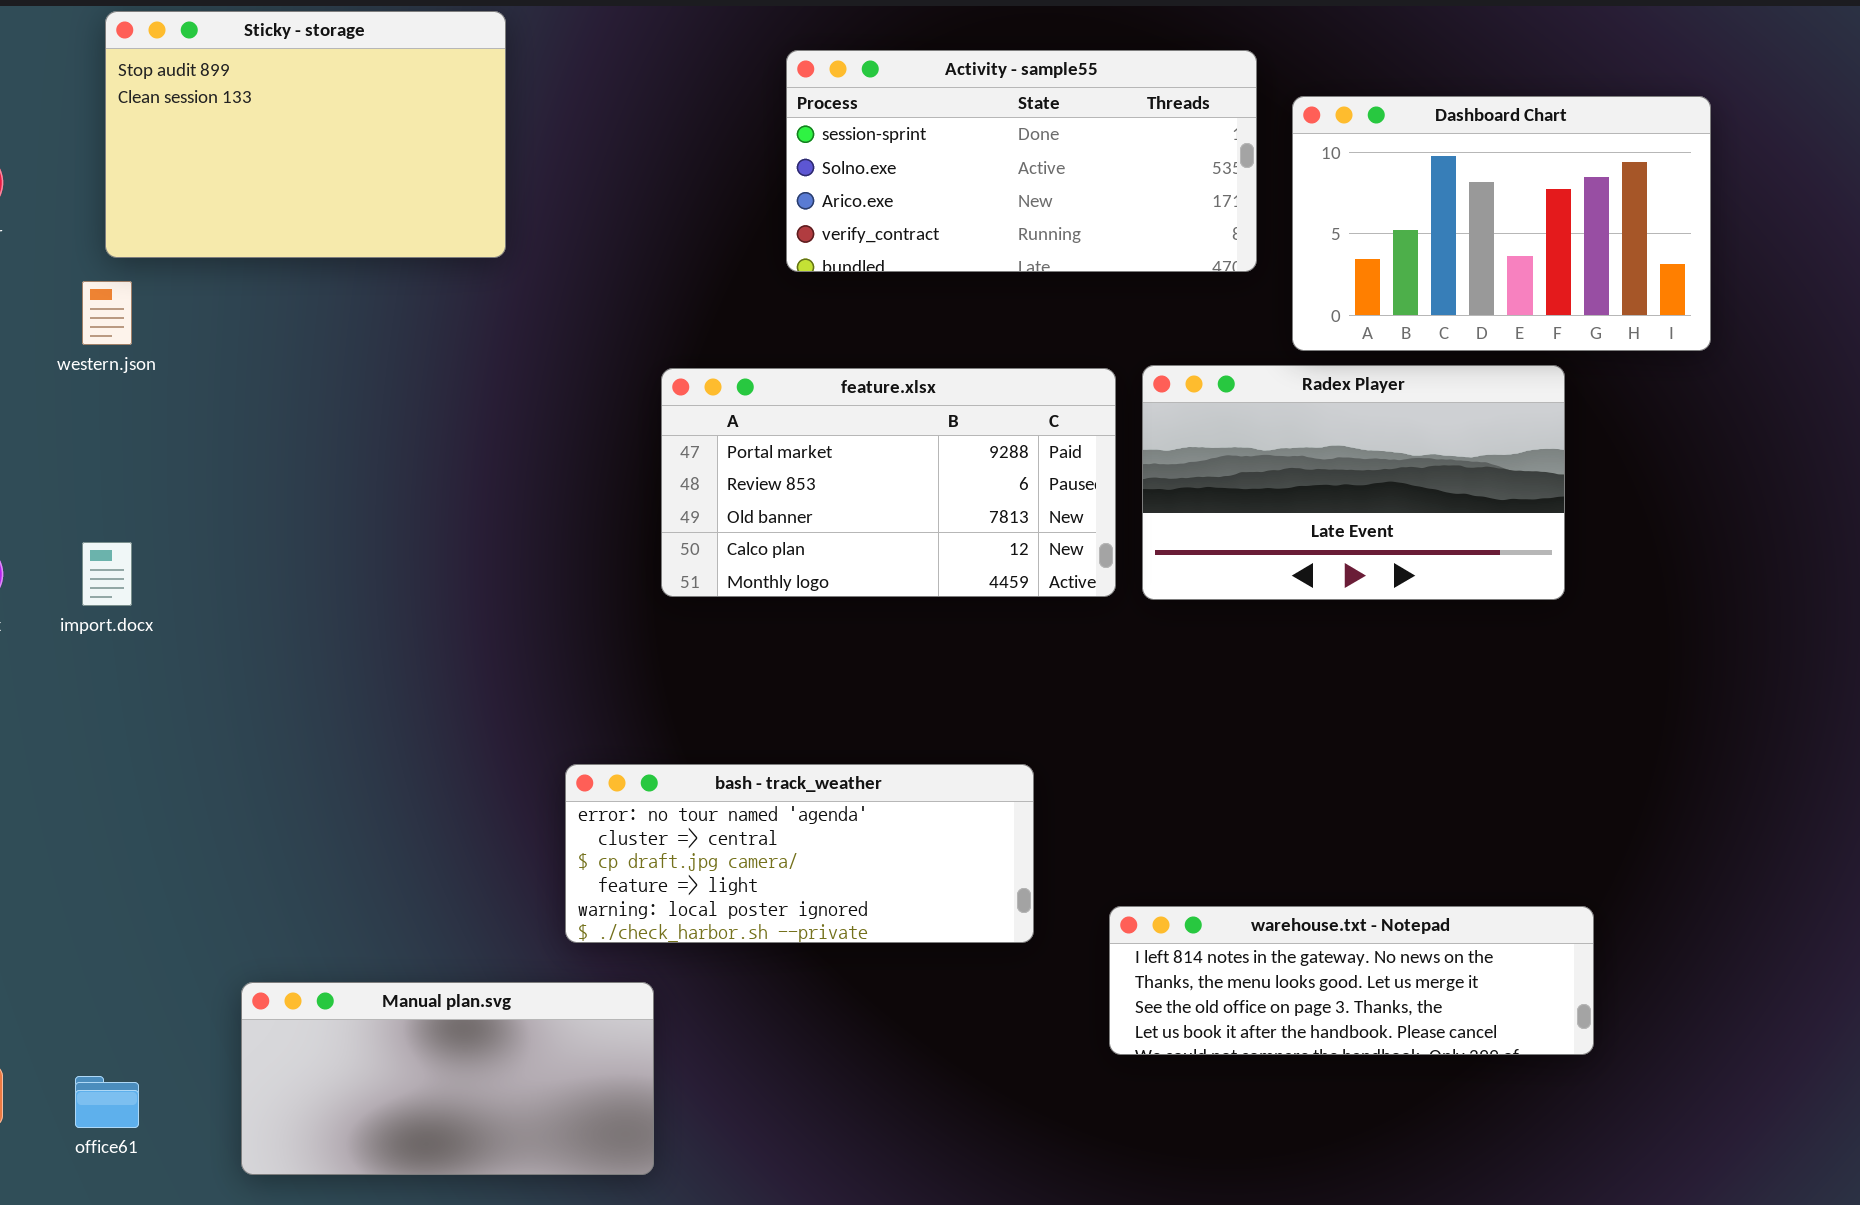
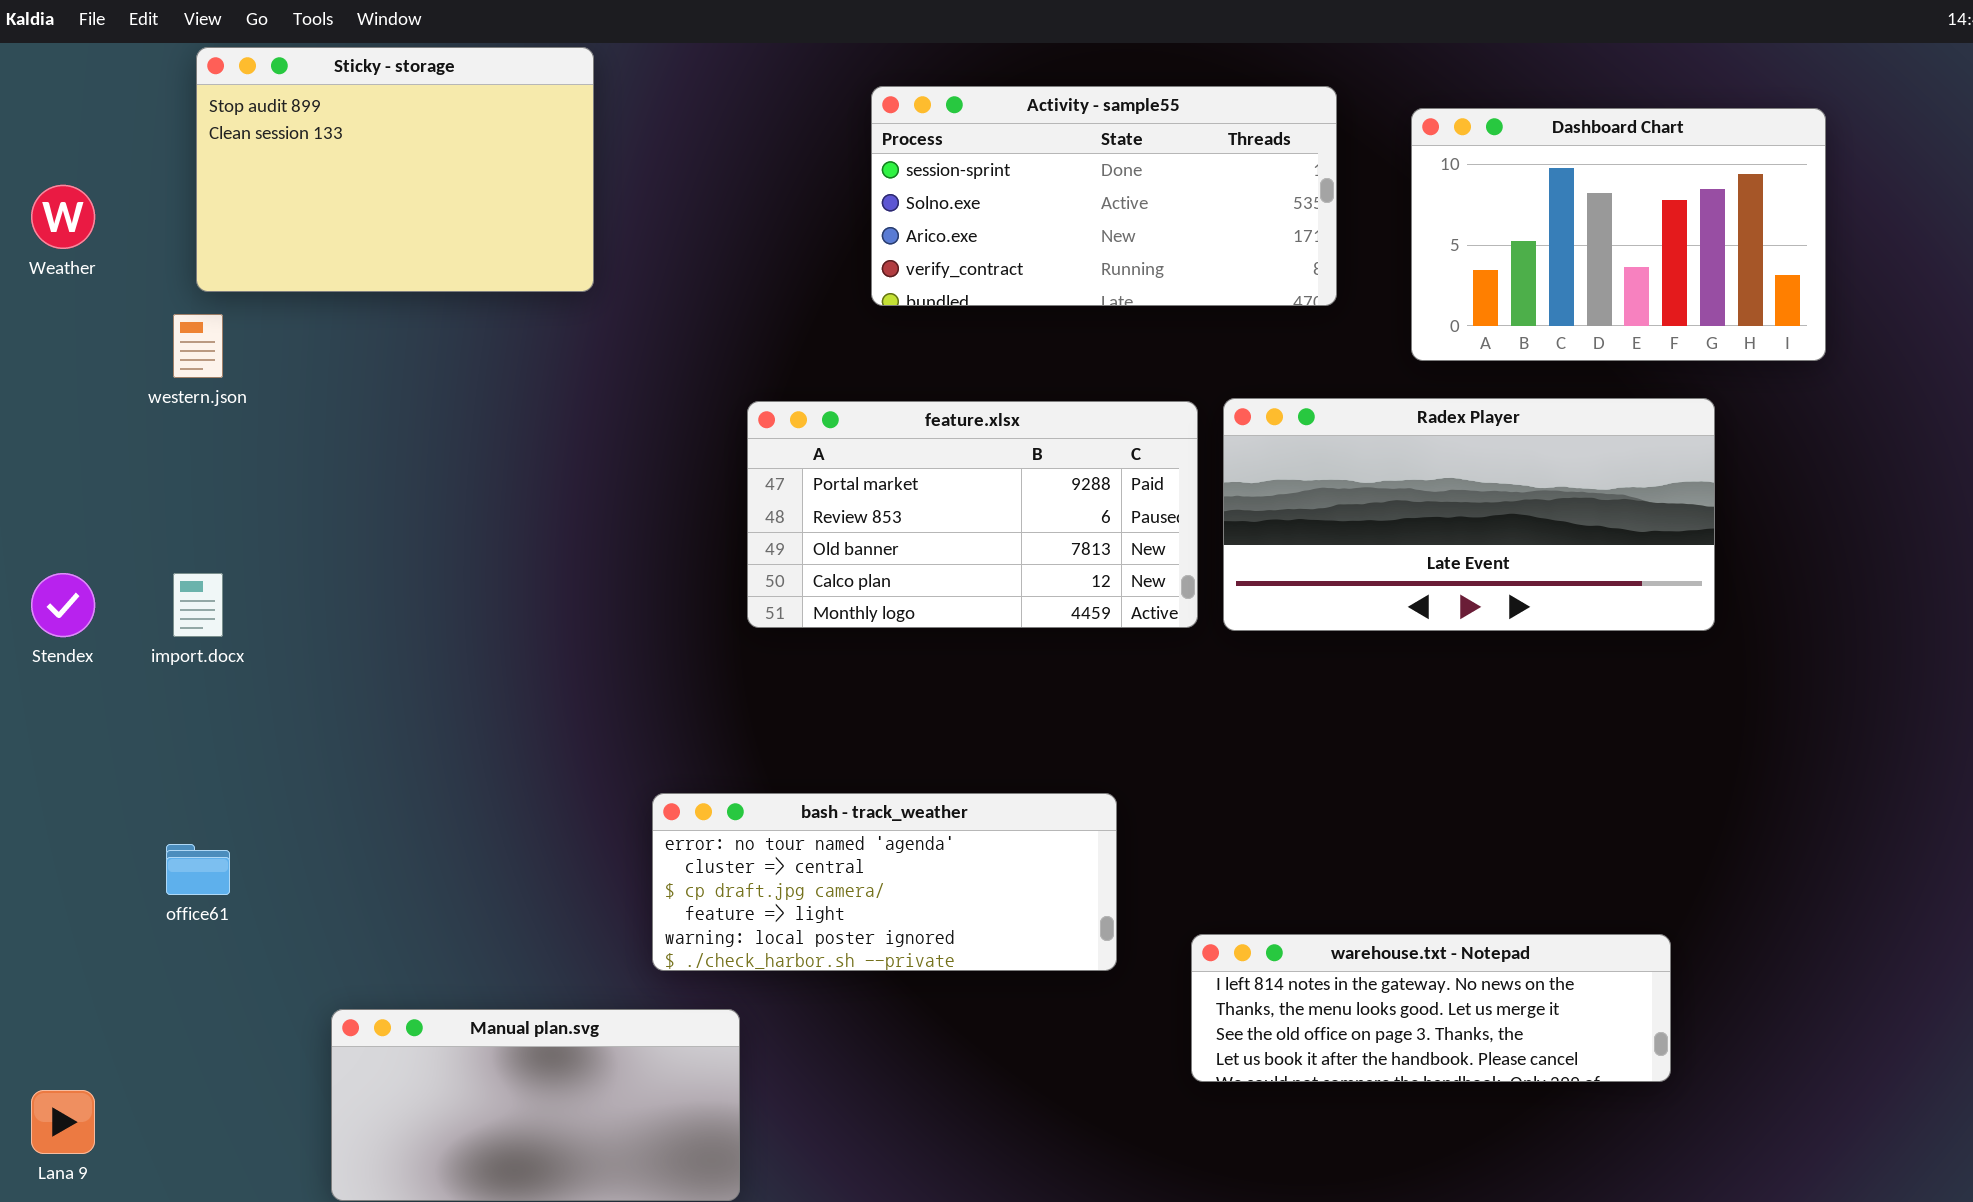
Dashboard Chart: [1292,96,1711,351] -> [1411,108,1826,361], moved
Radex Player: [1142,365,1565,600] -> [1223,398,1715,631], resized
office61: [75,1076,139,1128] -> [166,844,230,895], moved

